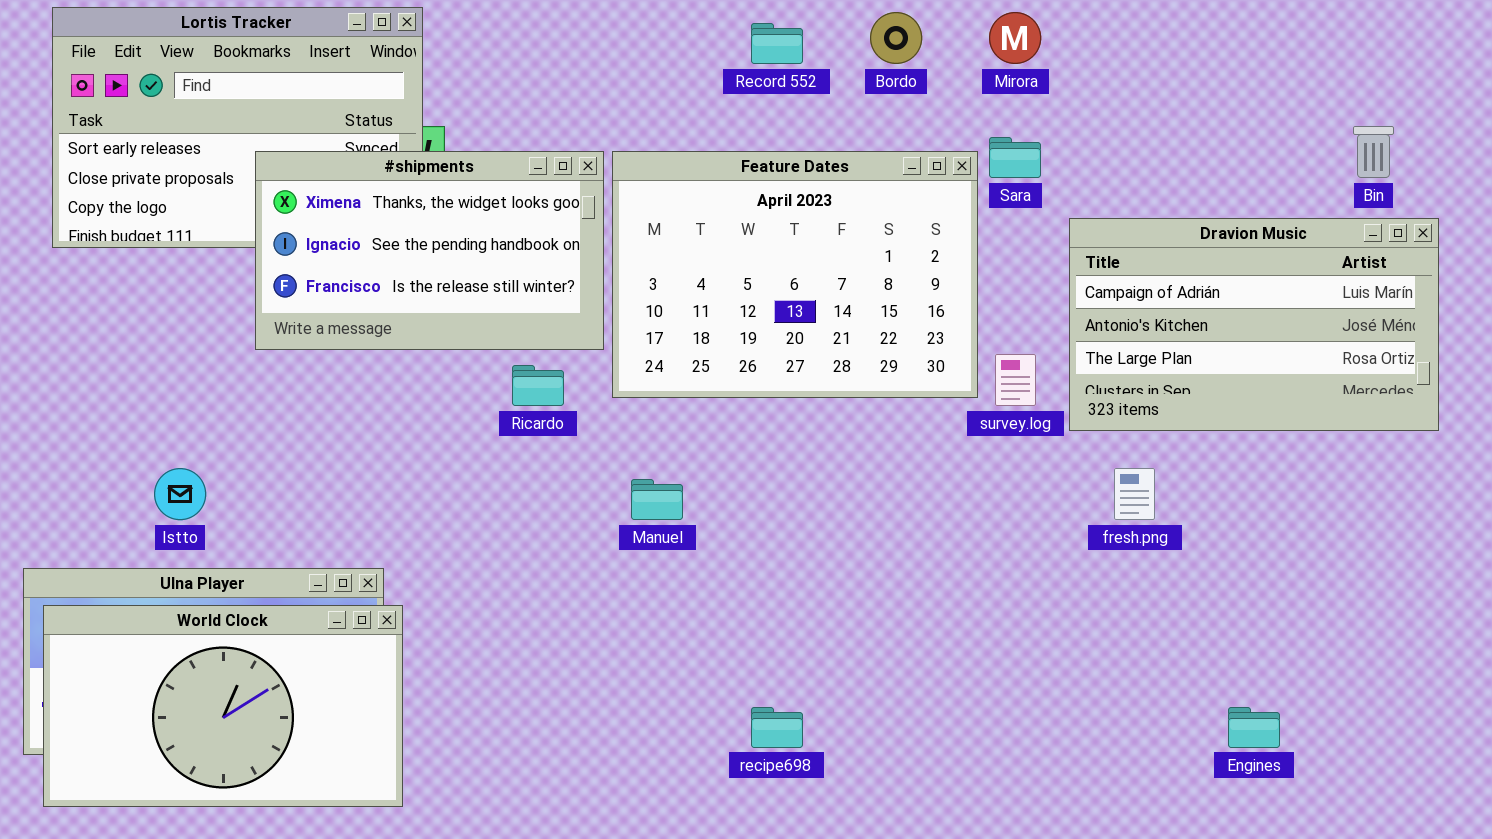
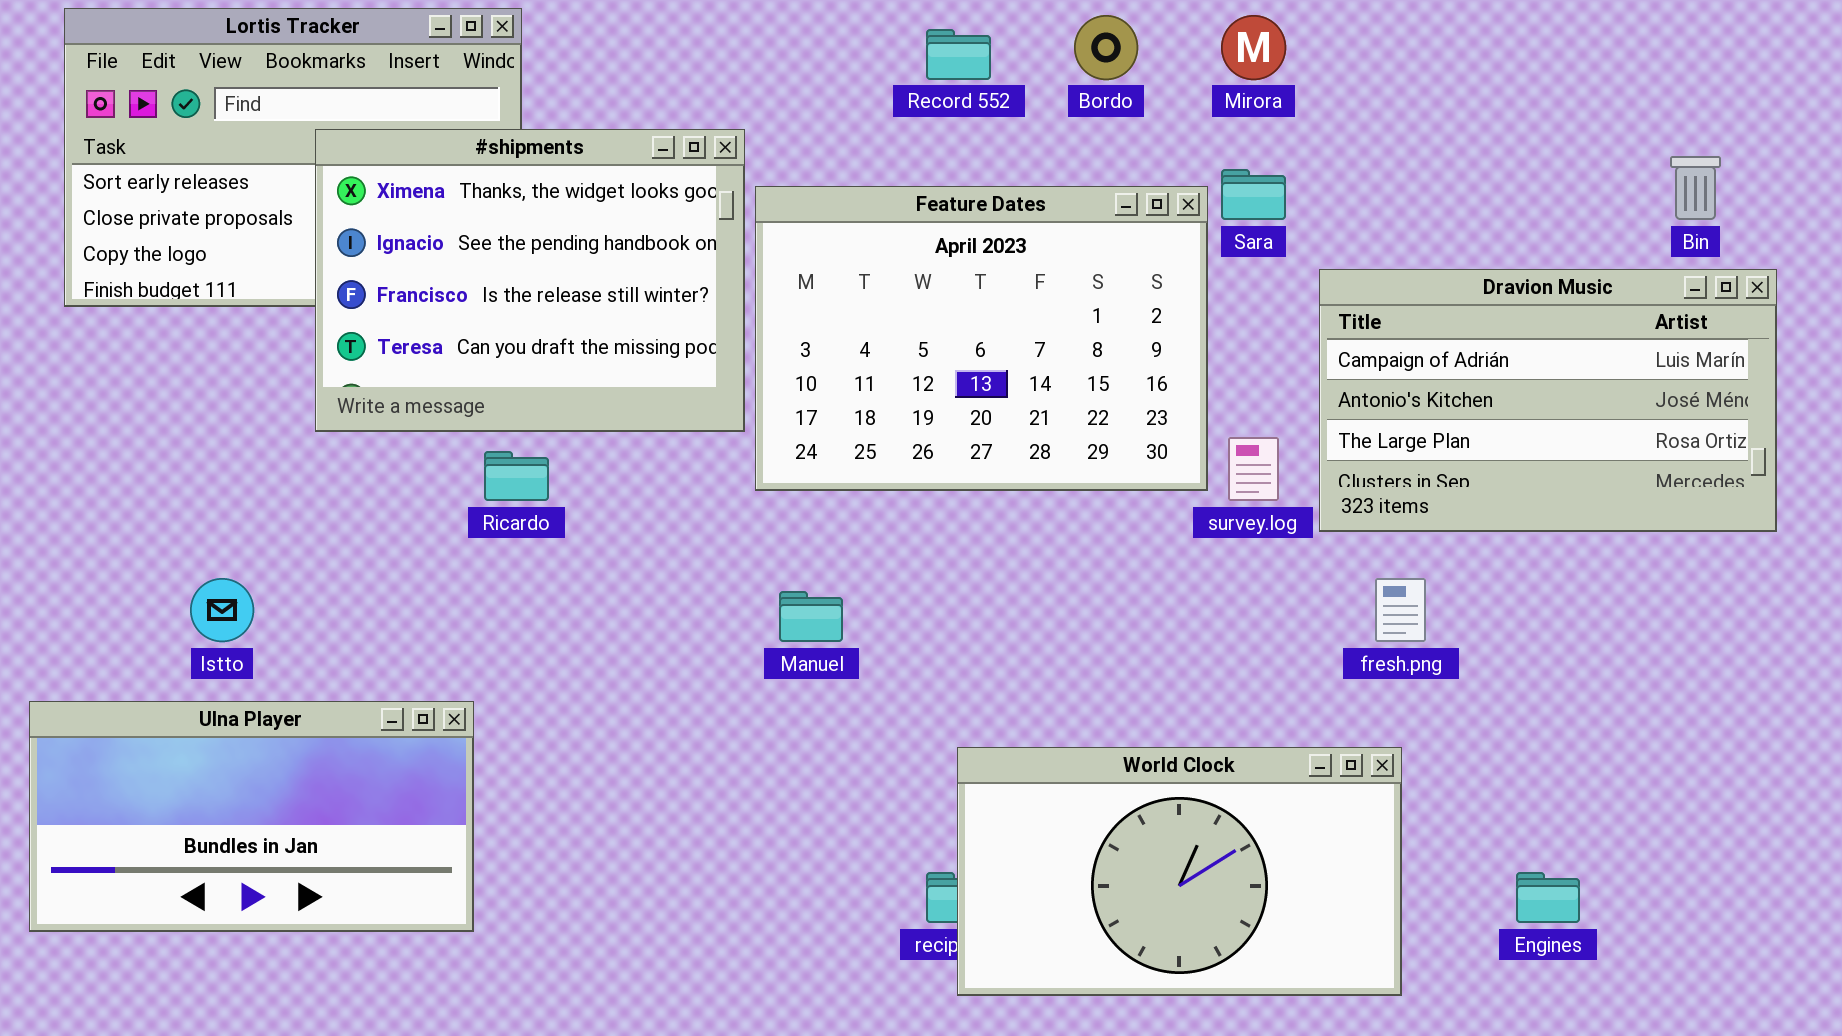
#shipments: [255,151,604,350] -> [315,129,745,432], resized
Ricardo: [512,365,564,406] -> [484,451,549,501], moved
World Clock: [43,605,403,807] -> [957,747,1402,996], moved

